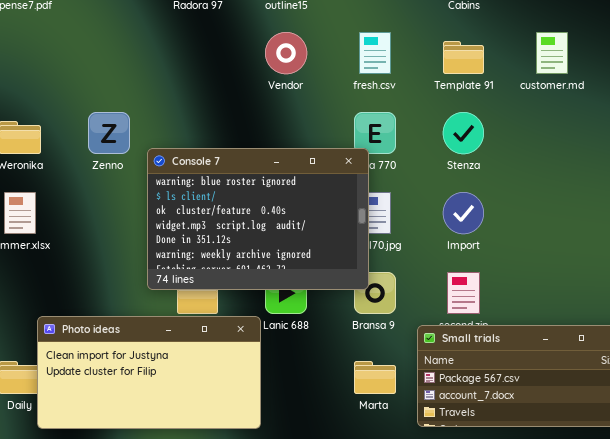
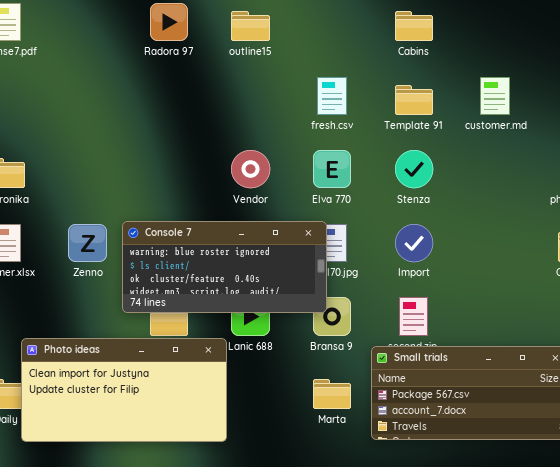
Vendor: [265,32,307,74] -> [231,150,270,188], moved
Zenno: [88,112,130,154] -> [68,224,107,262], moved
Console 7: [147,148,369,290] -> [122,221,327,313], resized

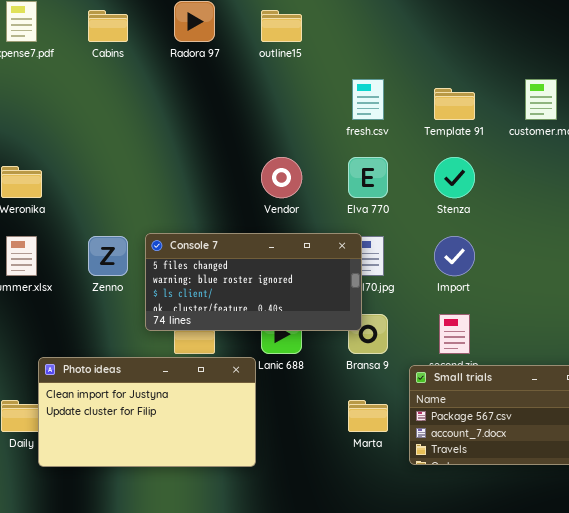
Cabins: [395,11,433,41] -> [88,10,128,42], moved
Console 7: [122,221,327,313] -> [145,233,362,331], scrolled up 1 row

